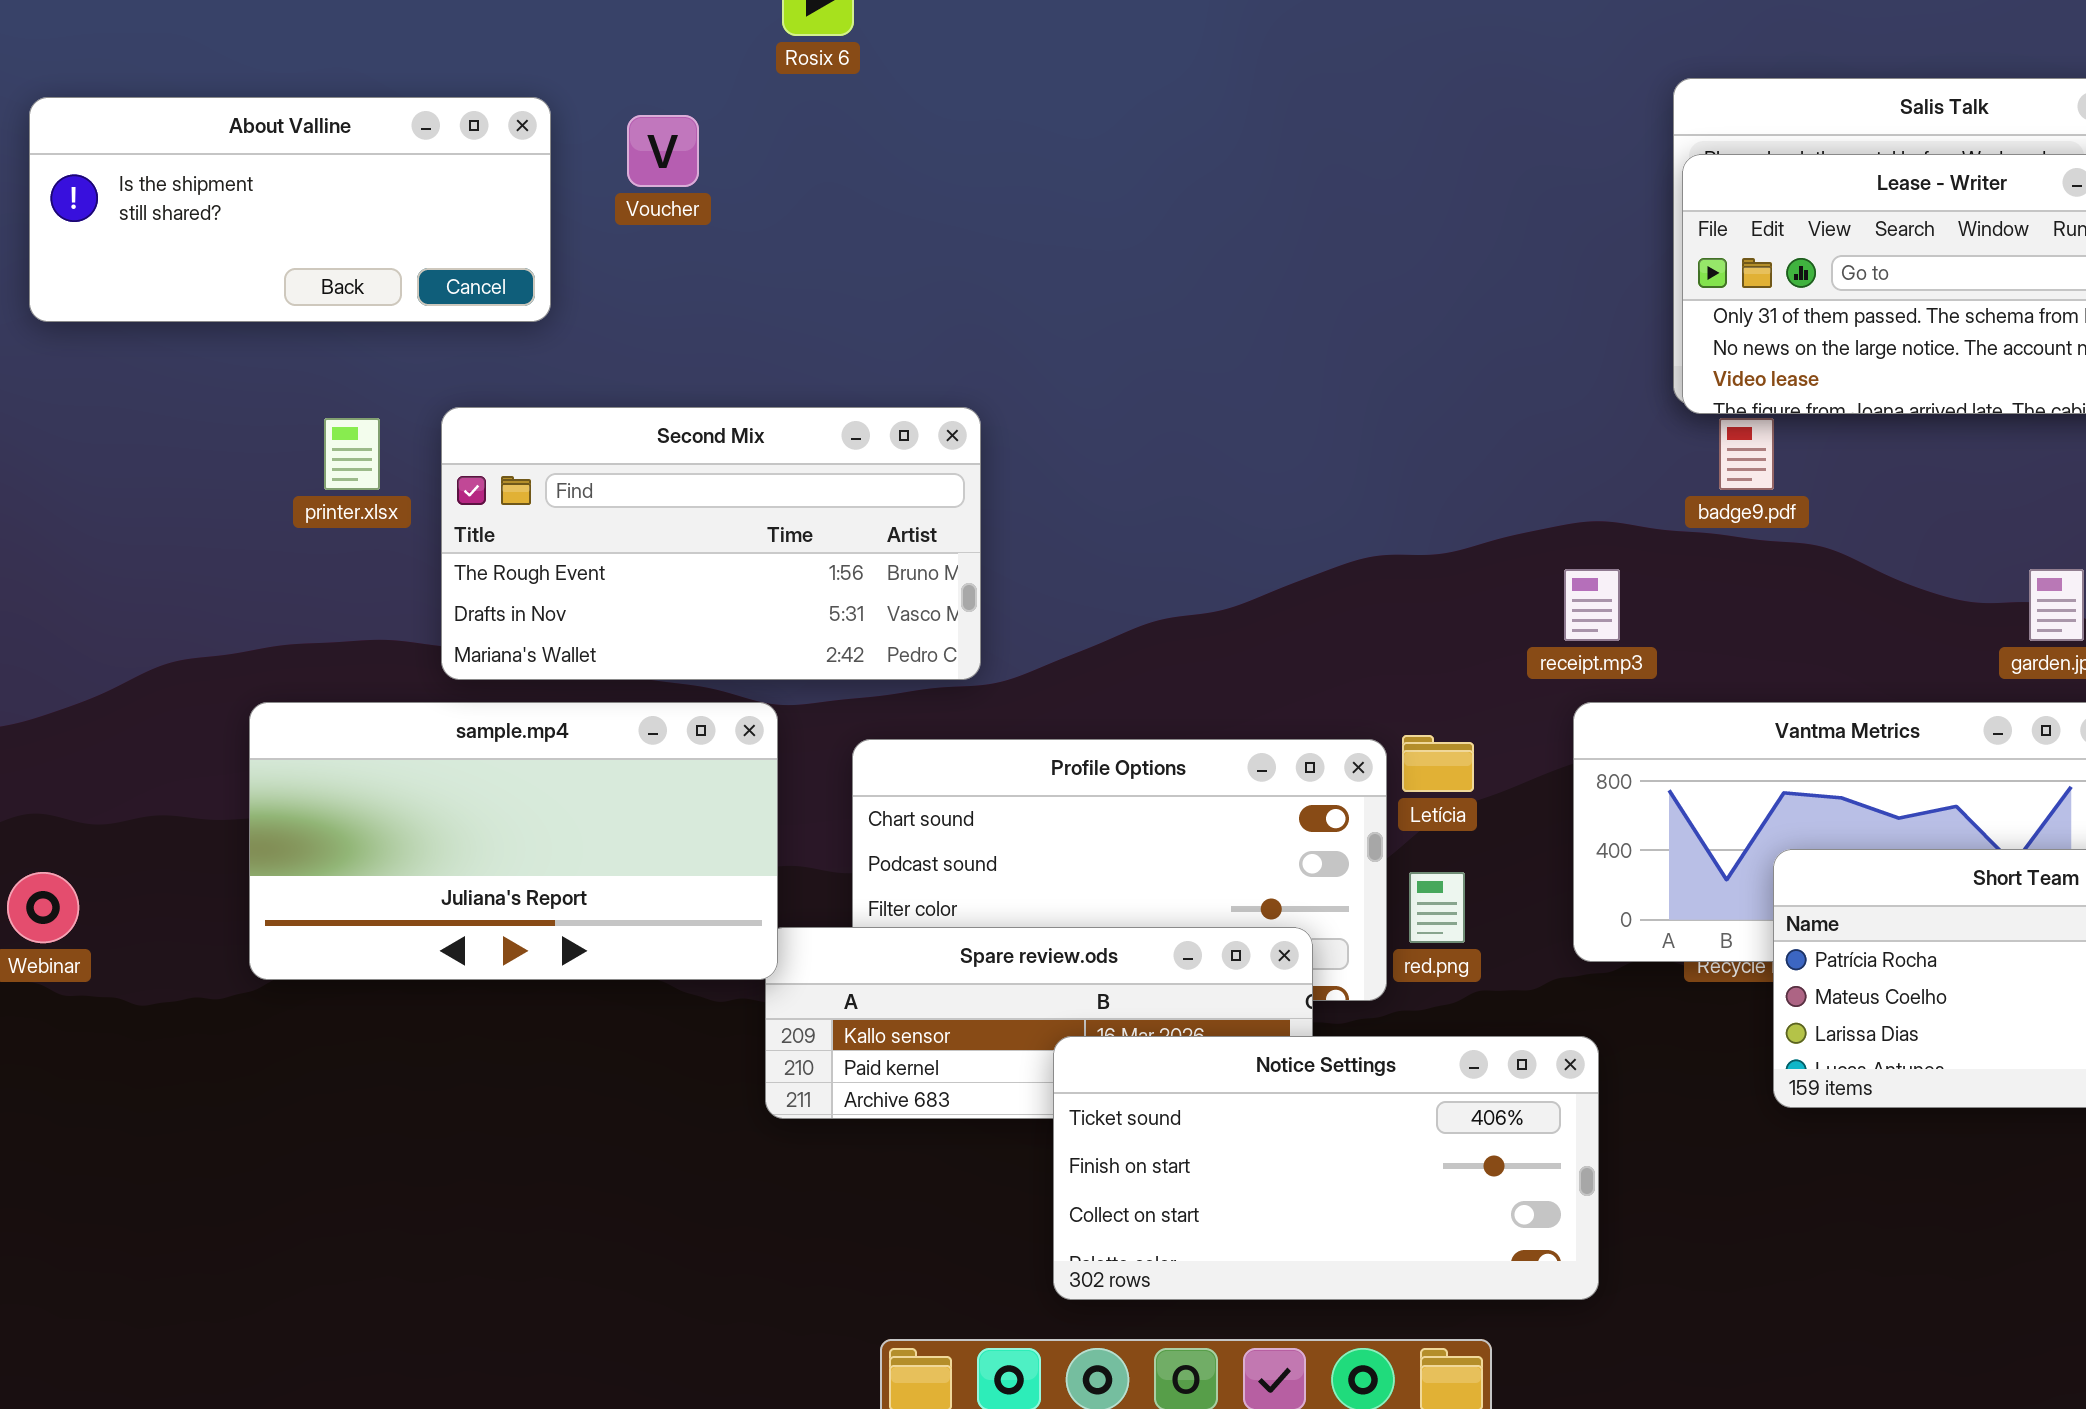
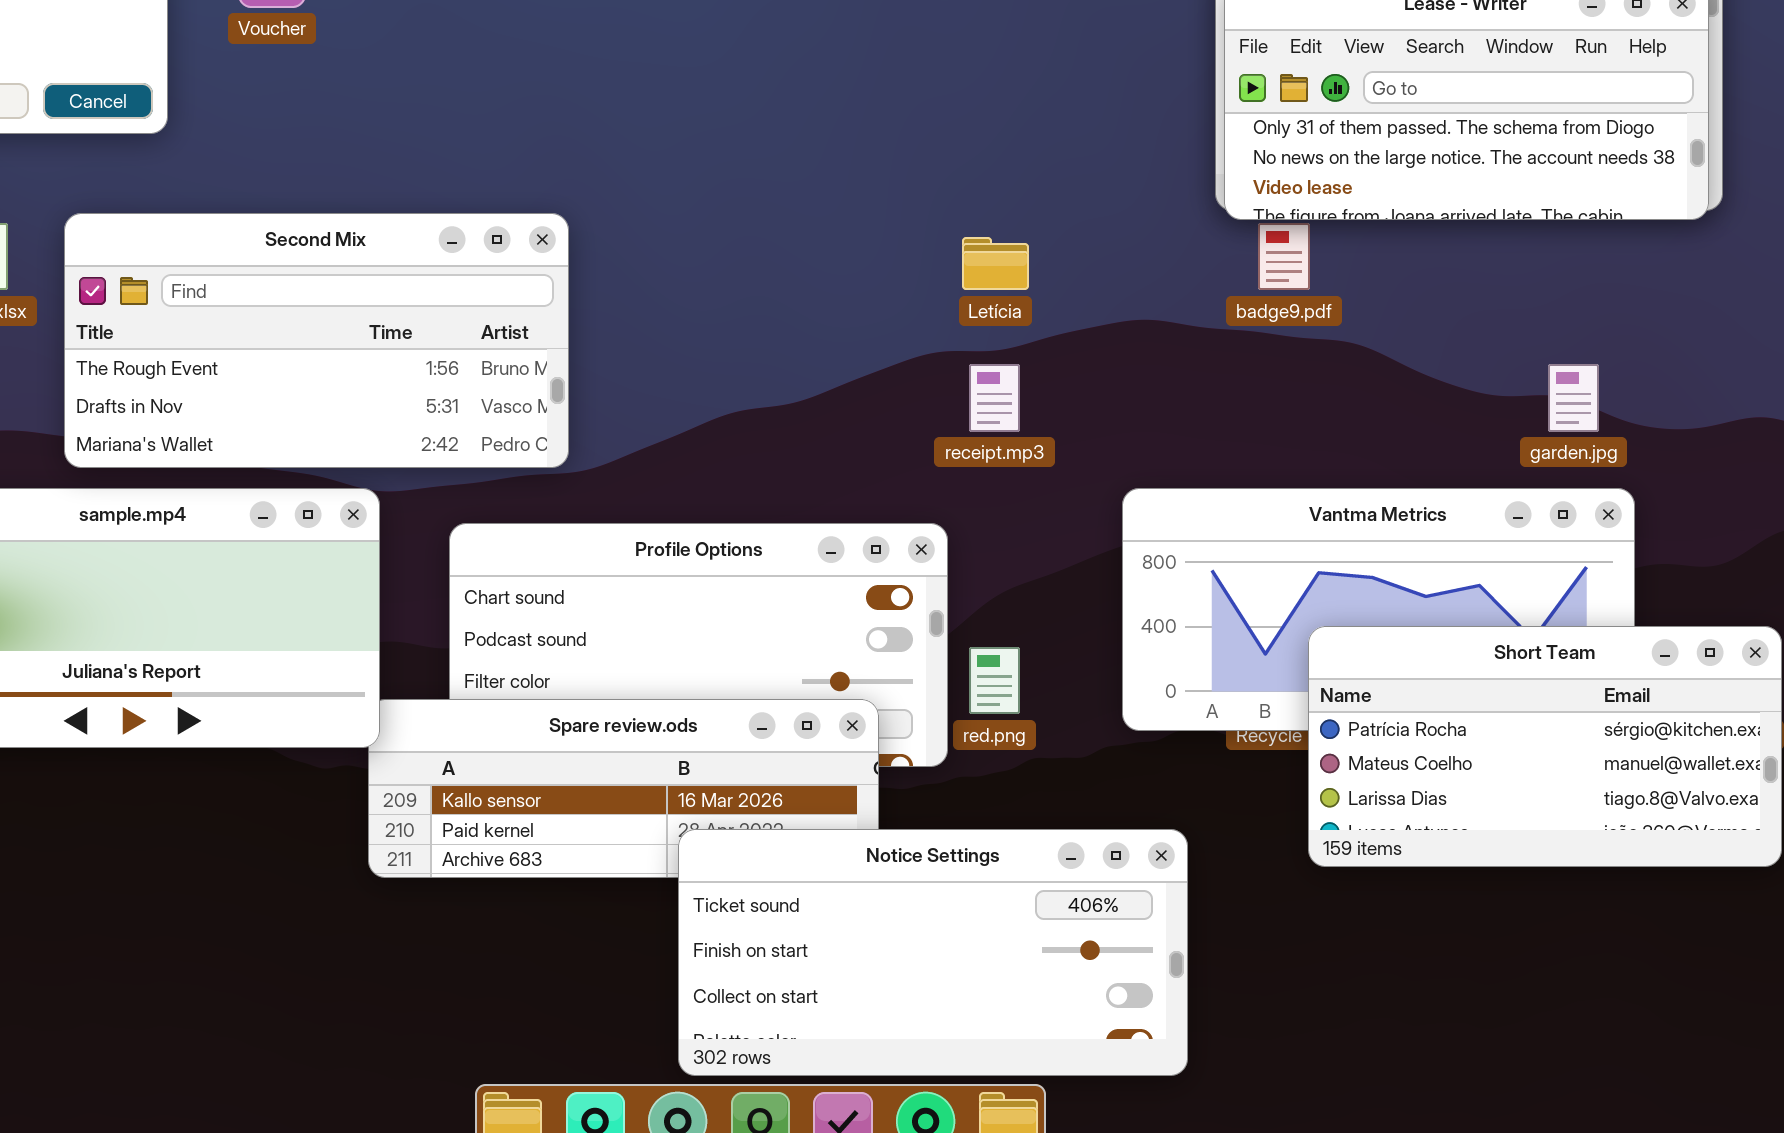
receipt.mp3: [1564,569,1620,641] -> [969,364,1020,432], moved
Letícia: [1402,735,1474,792] -> [962,237,1029,290], moved
Notice Settings: [1053,1036,1599,1300] -> [678,829,1188,1076], moved

